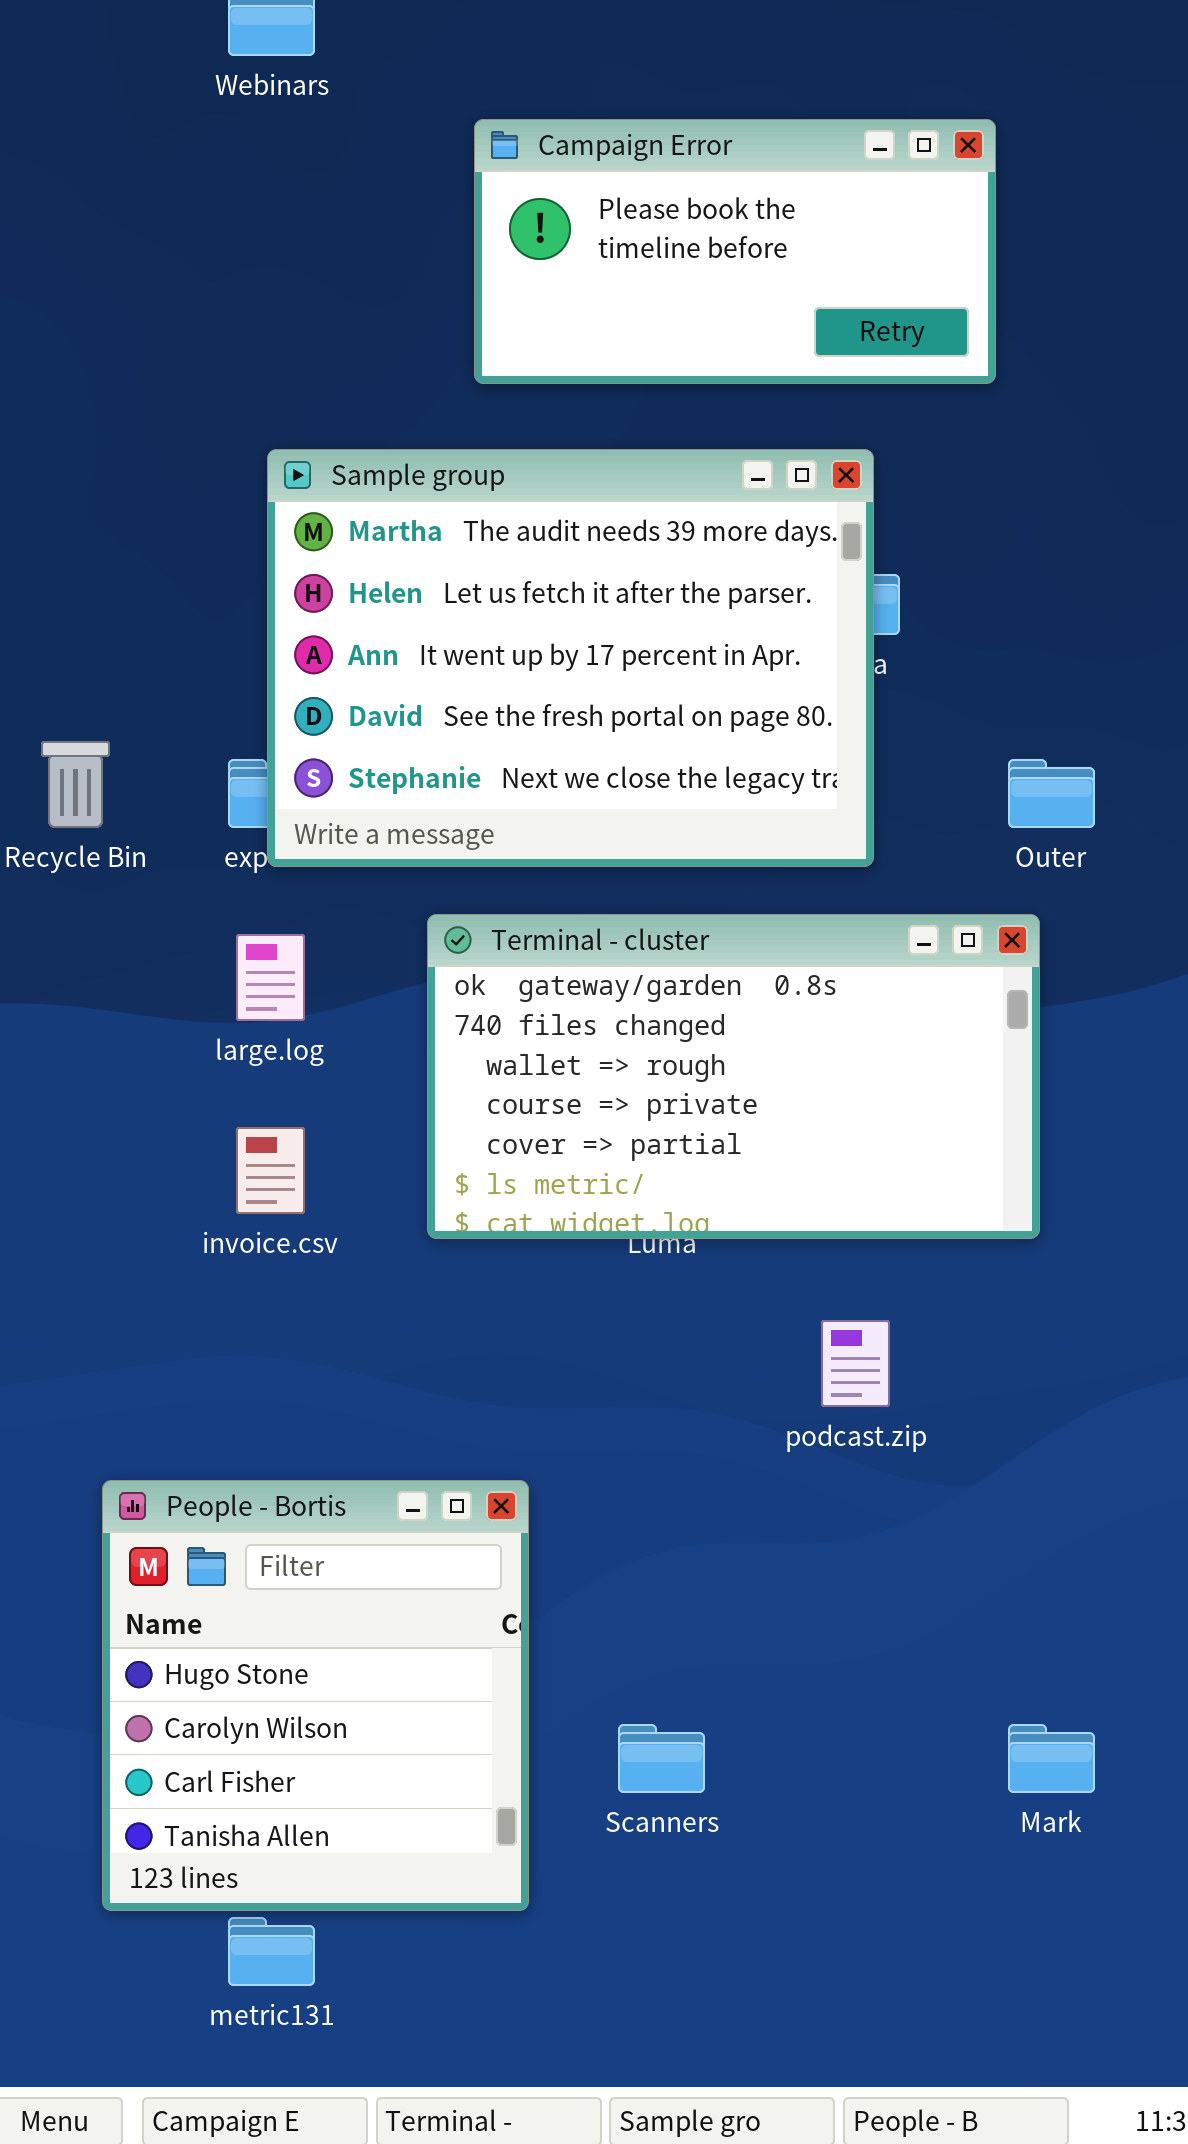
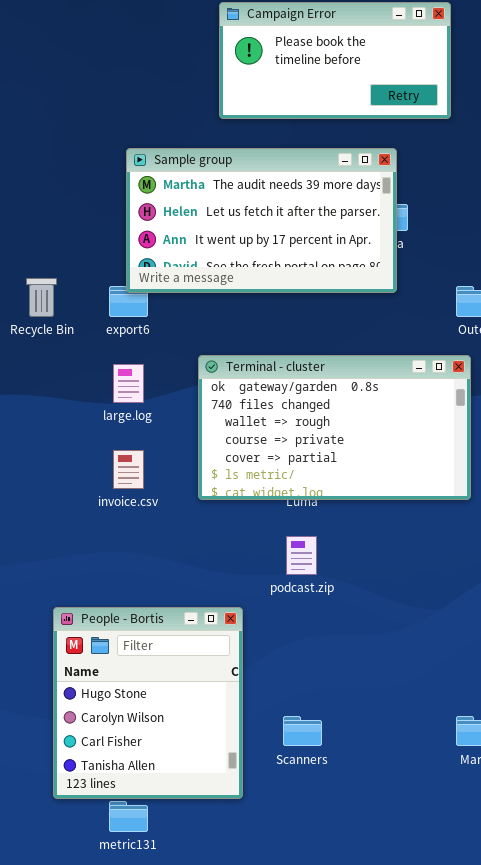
Sample group: [267,449,874,867] -> [126,148,397,293], resized
podcast.zip: [821,1320,890,1407] -> [286,536,317,575], moved

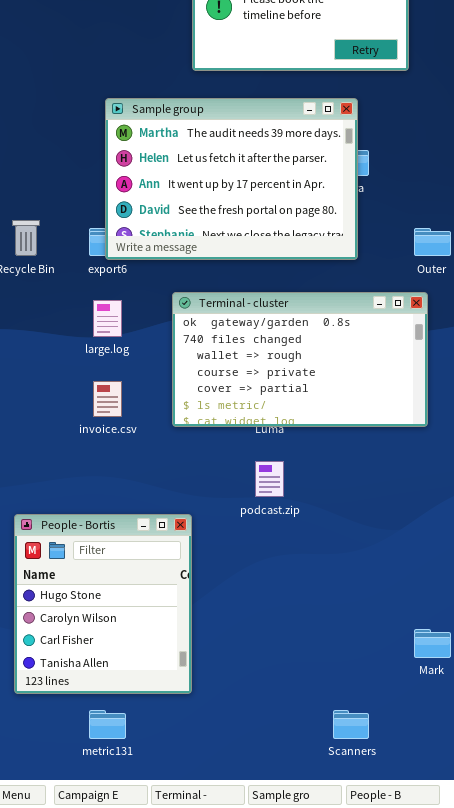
Sample group: [126,148,397,293] -> [105,98,358,260], resized
People - Bortis: [53,607,243,799] -> [14,514,192,694], moved
Scanners: [283,716,322,746] -> [333,710,369,739], moved

